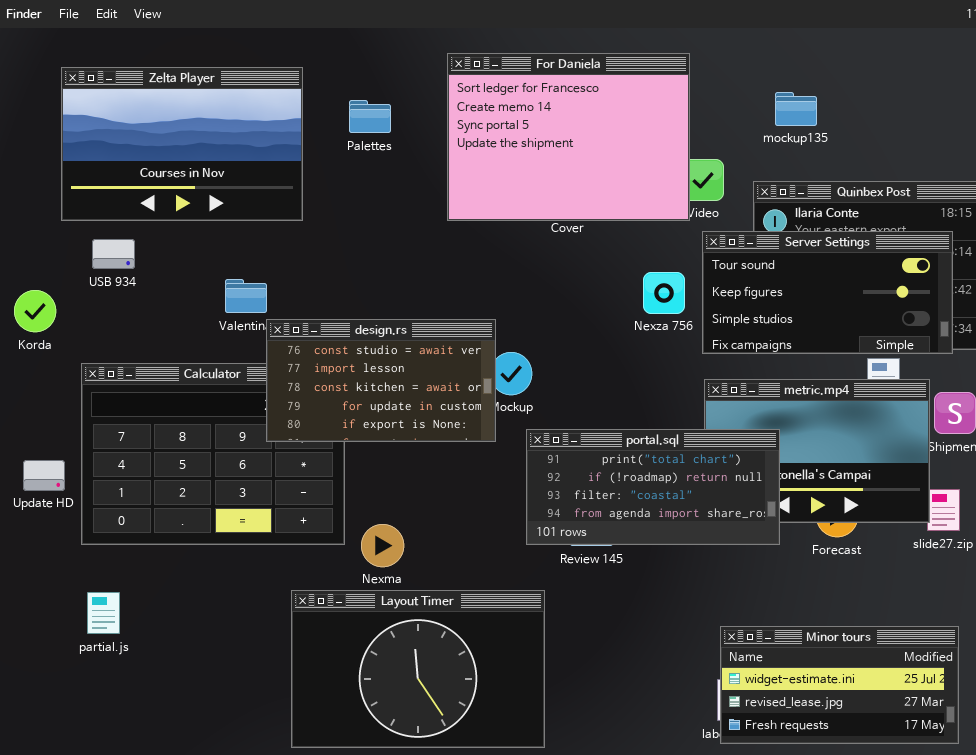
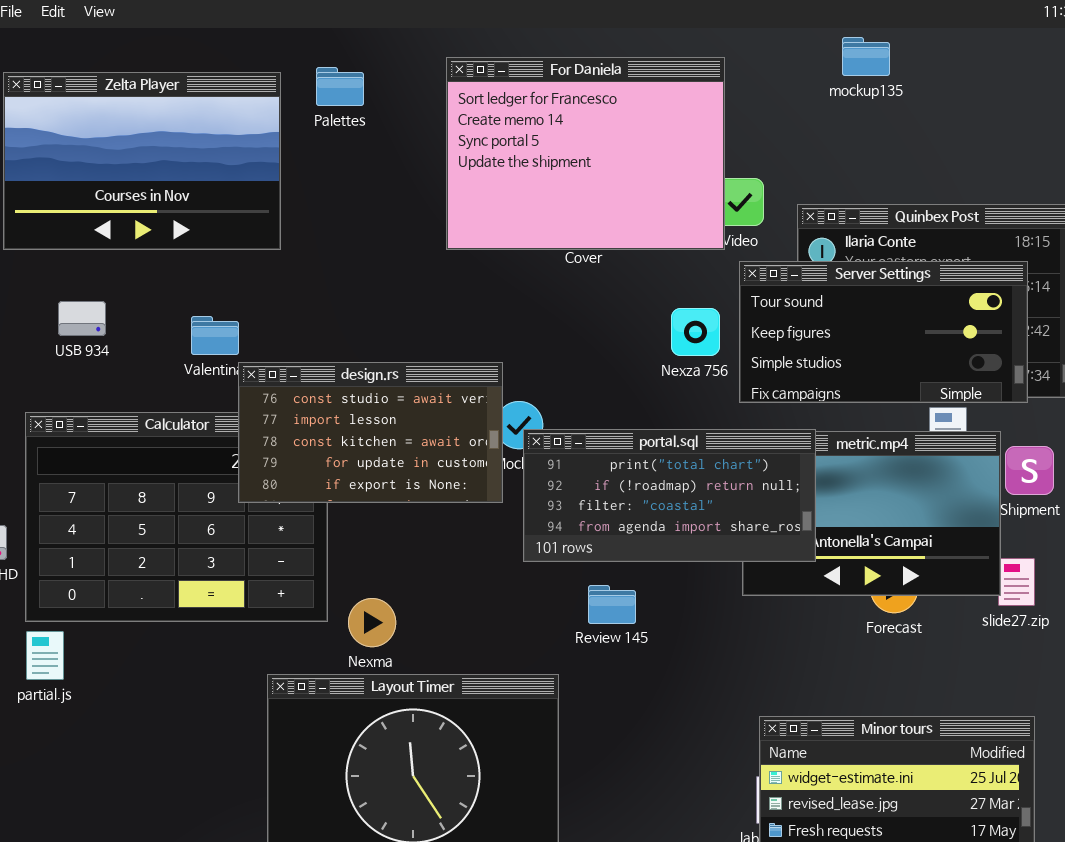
mockup135: [775,92,817,126] -> [842,37,890,76], moved
Palettes: [349,100,391,133] -> [316,67,364,106], moved
USB 934: [92,239,135,269] -> [58,301,106,336], moved
portal.sql: [526,429,780,545] -> [523,429,816,562], moved
partial.js: [87,592,120,634] -> [26,631,64,680], moved

